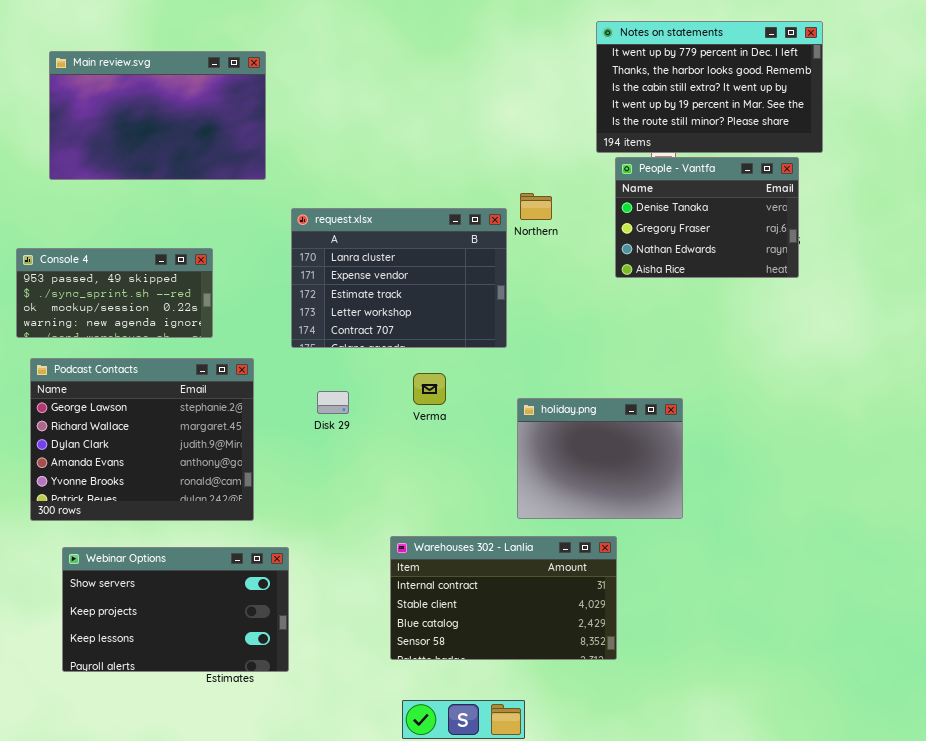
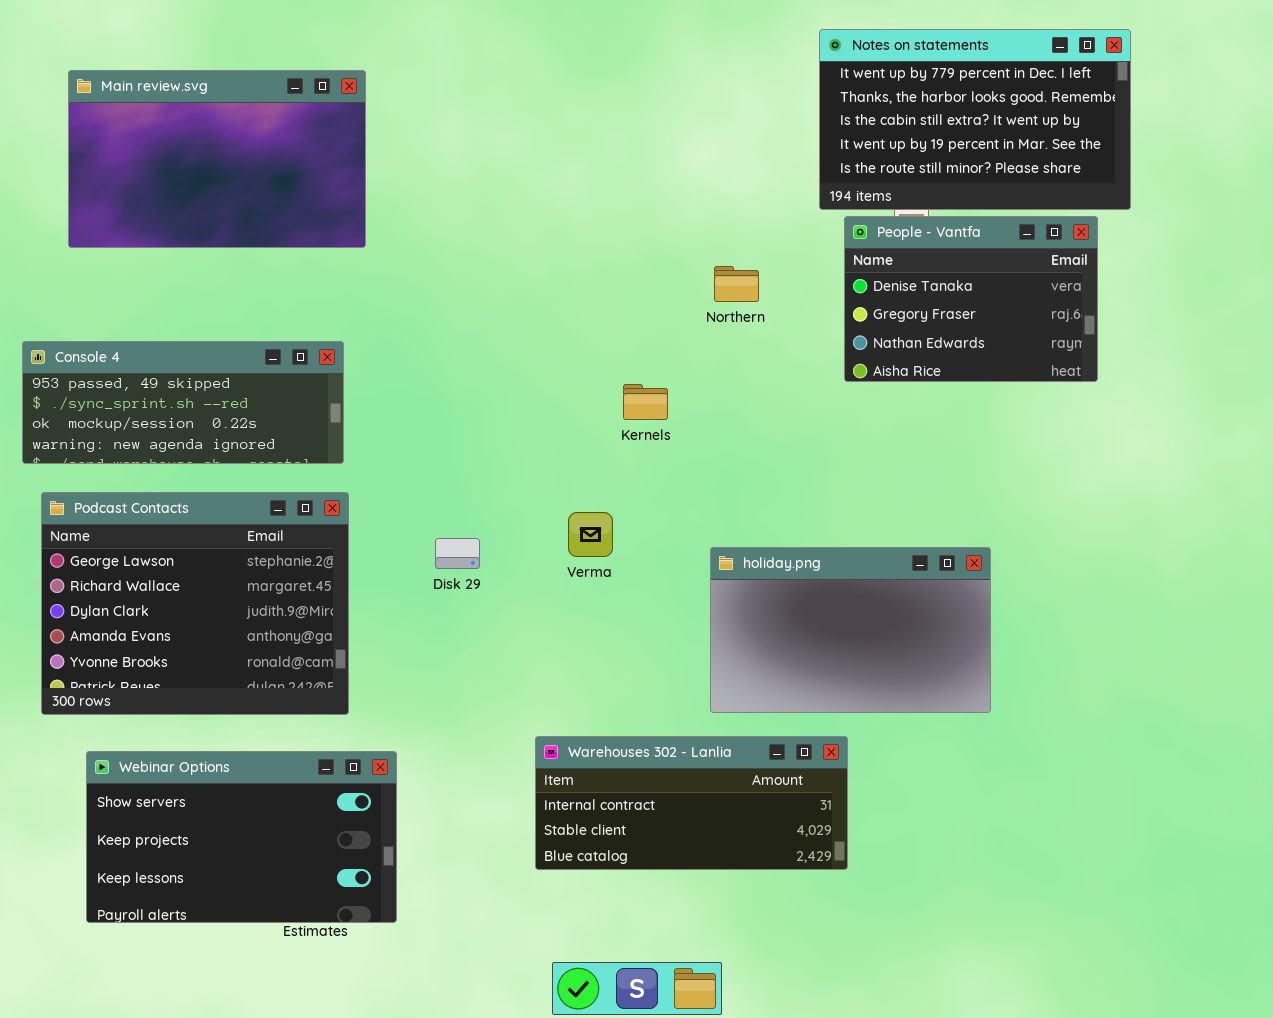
request.xlsx: [291,208,507,348] -> none, closed
Console 4: [16,248,213,338] -> [22,341,344,464], resized
holiday.png: [517,398,683,519] -> [710,547,991,713], resized
Warehouses 302 - Lanlia: [390,536,617,660] -> [535,736,848,870], resized

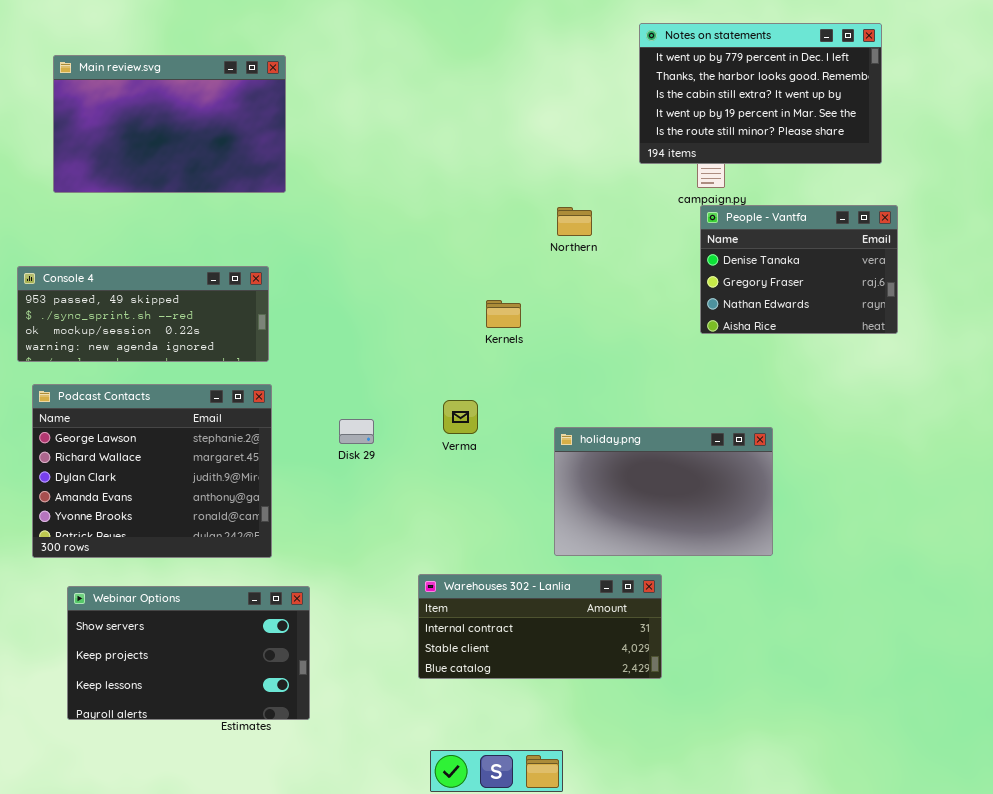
People - Vantfa: [844,216,1098,382] -> [700,205,898,334], moved

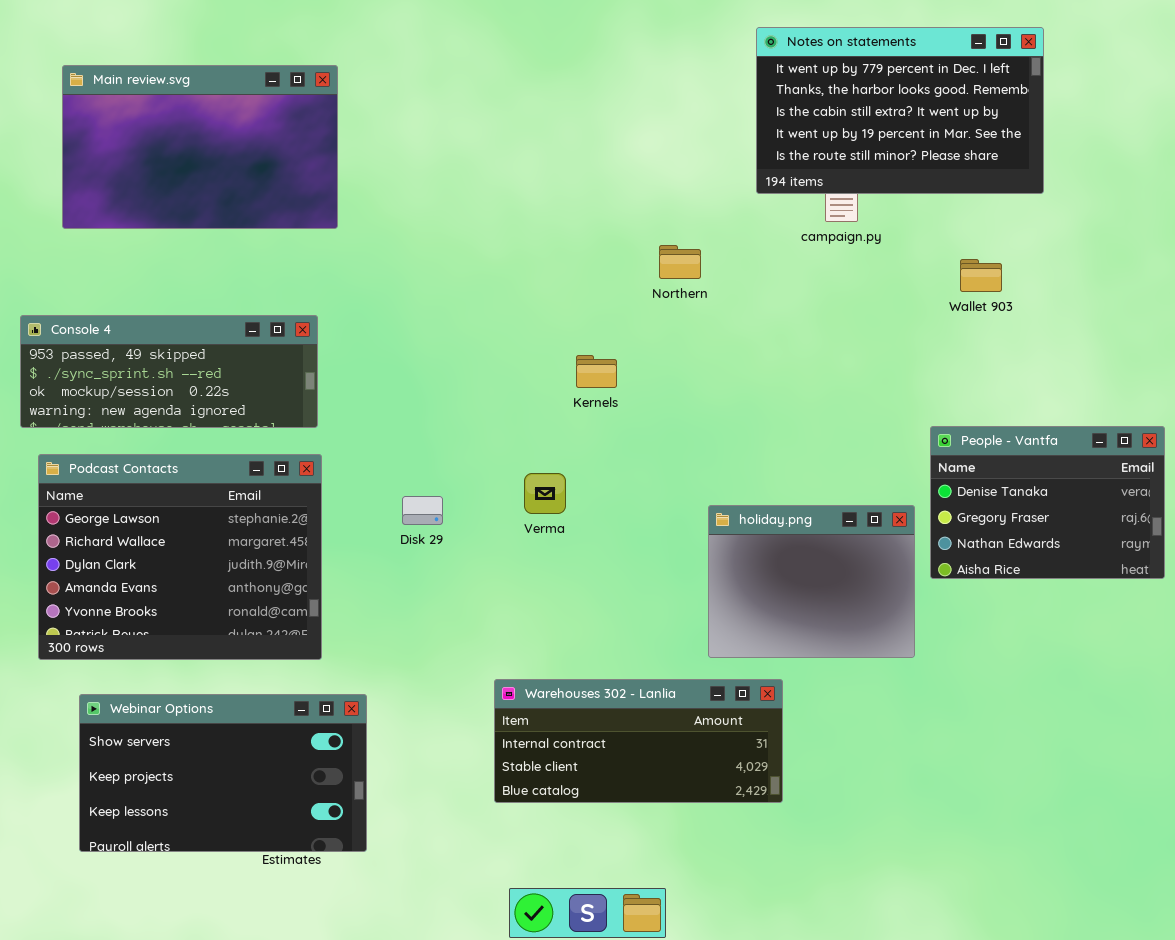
People - Vantfa: [700,205,898,334] -> [930,426,1165,579], moved
holiday.png: [554,427,773,556] -> [708,505,915,658], resized

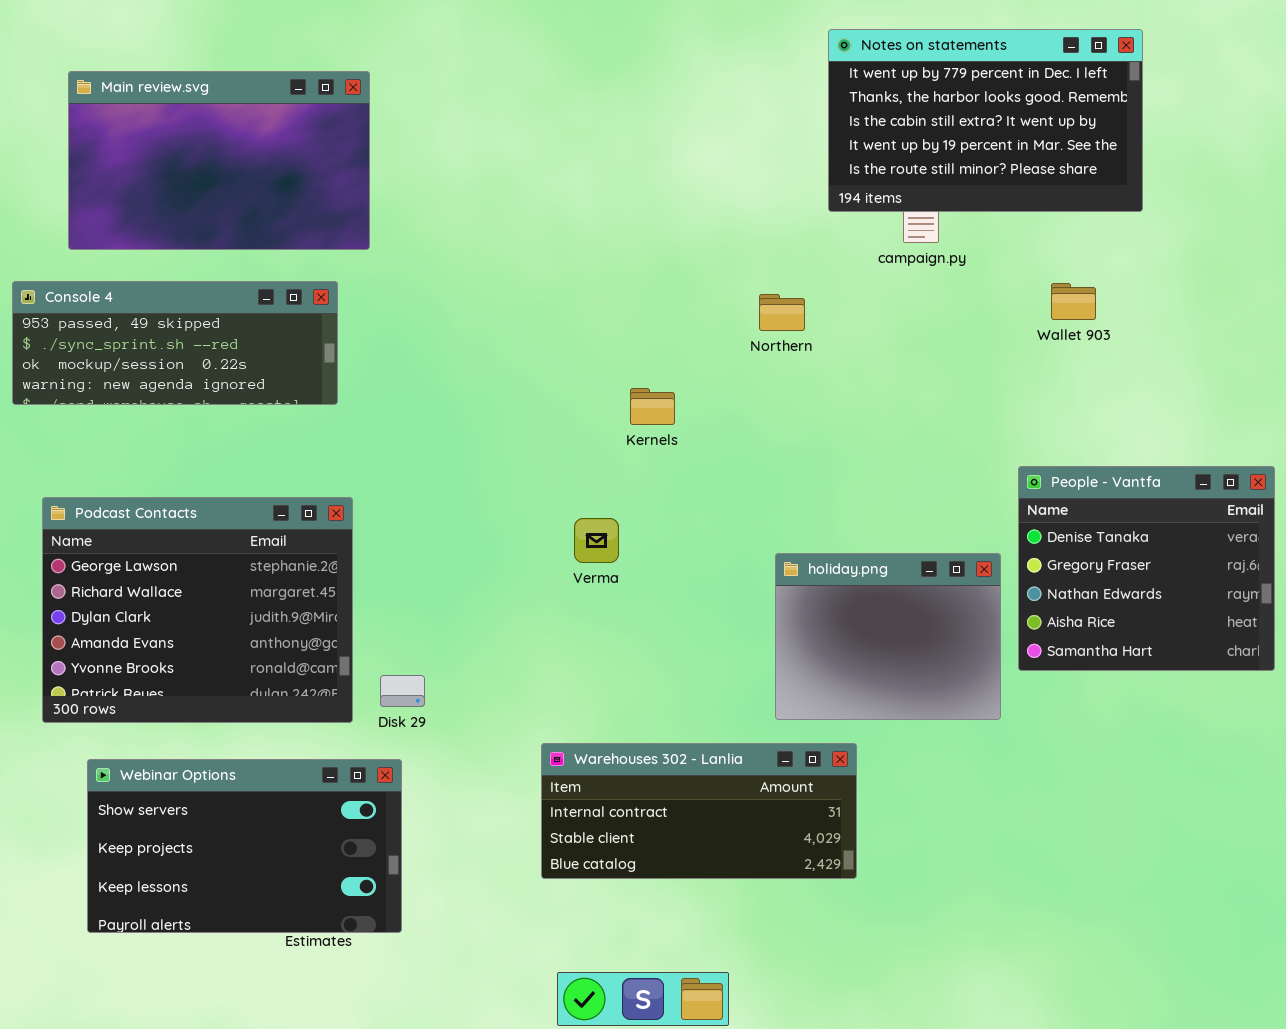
Northern: [659,245,701,279] -> [759,294,805,331], moved
Console 4: [20,315,318,428] -> [12,281,338,405], moved
People - Vantfa: [930,426,1165,579] -> [1018,466,1275,671], resized
Disk 29: [402,496,443,525] -> [380,675,425,707], moved

